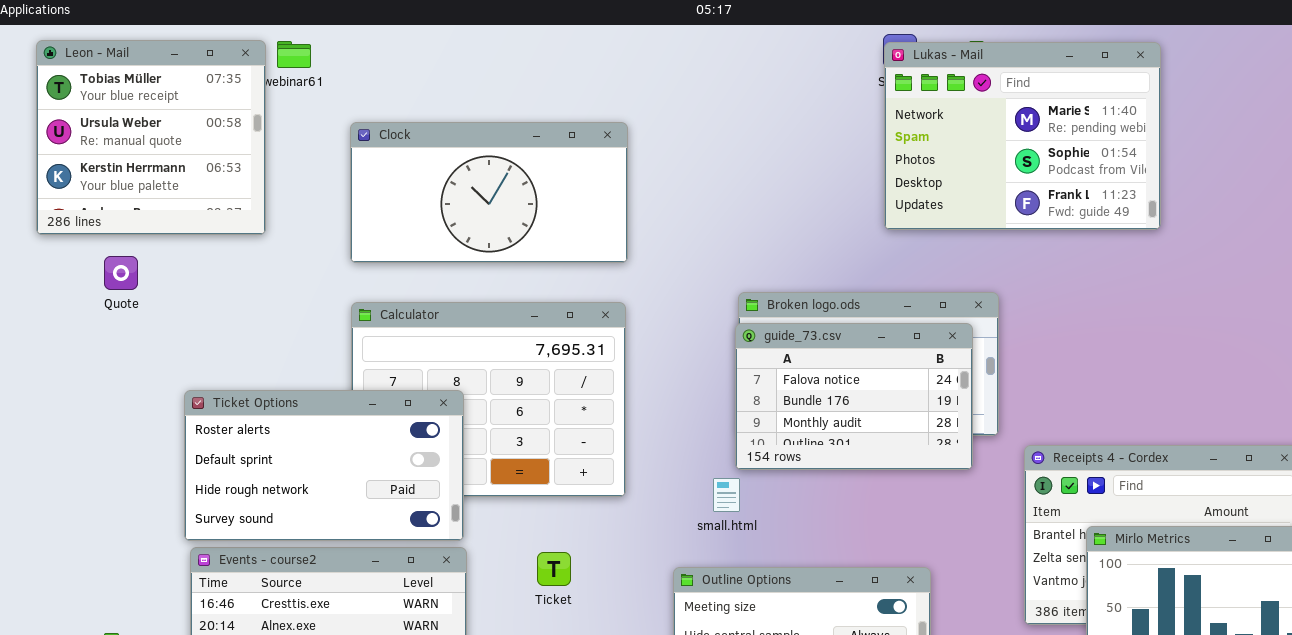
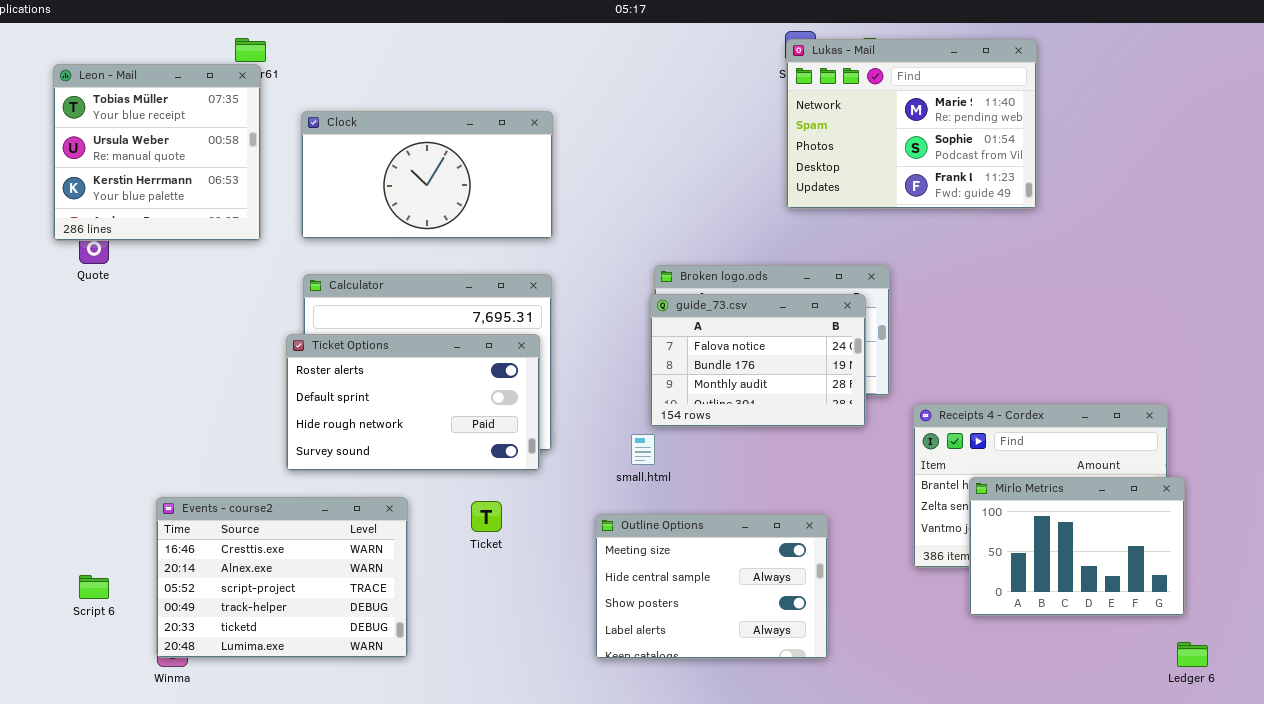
Leon - Mail: [36,40,266,235] -> [53,64,261,241], moved
Ticket Options: [184,390,464,541] -> [286,334,540,471], moved

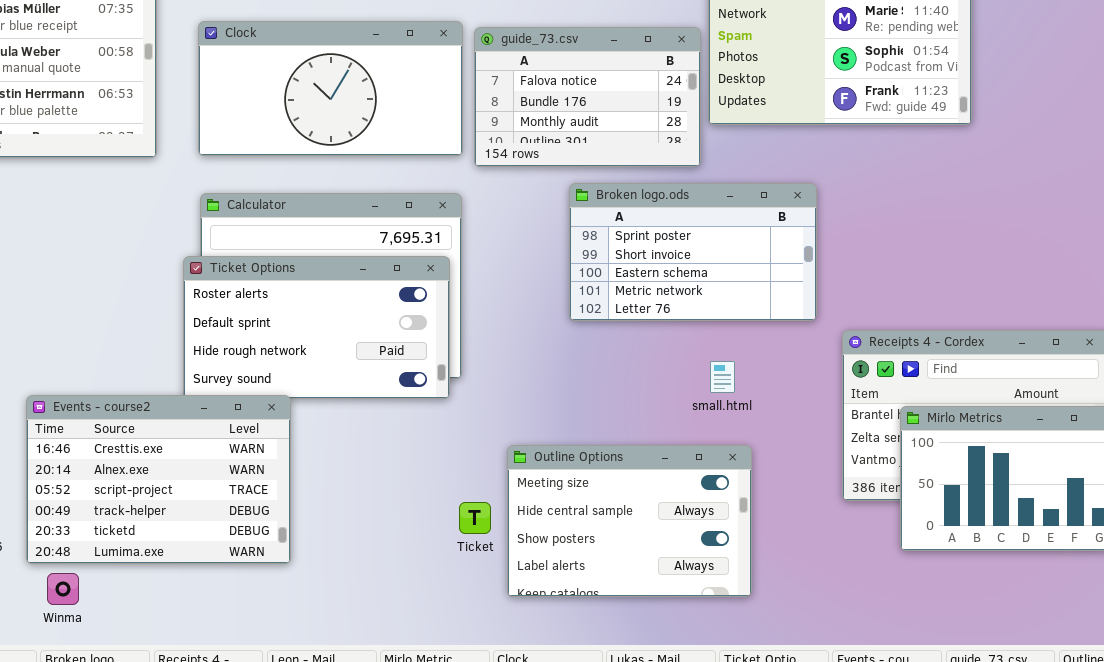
guide_73.csv: [650,294,866,427] -> [474,27,701,167], moved
small.html: [631,434,655,465] -> [710,361,735,393], moved
Events - course2: [156,497,408,658] -> [26,395,291,564], moved
Ticket: [471,501,502,532] -> [459,502,491,534], moved

